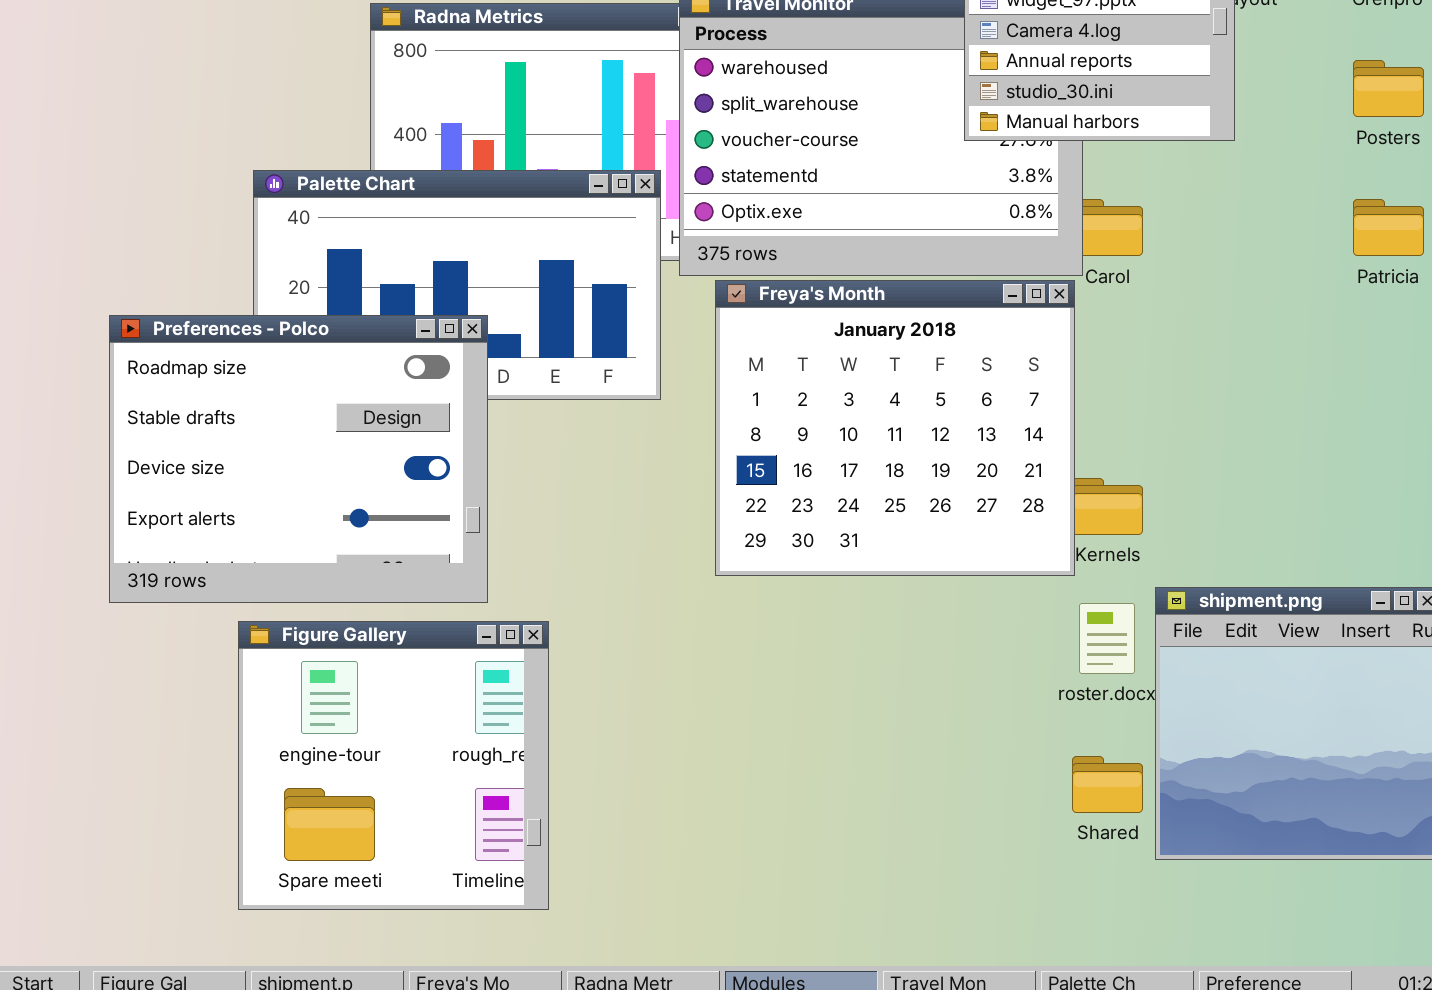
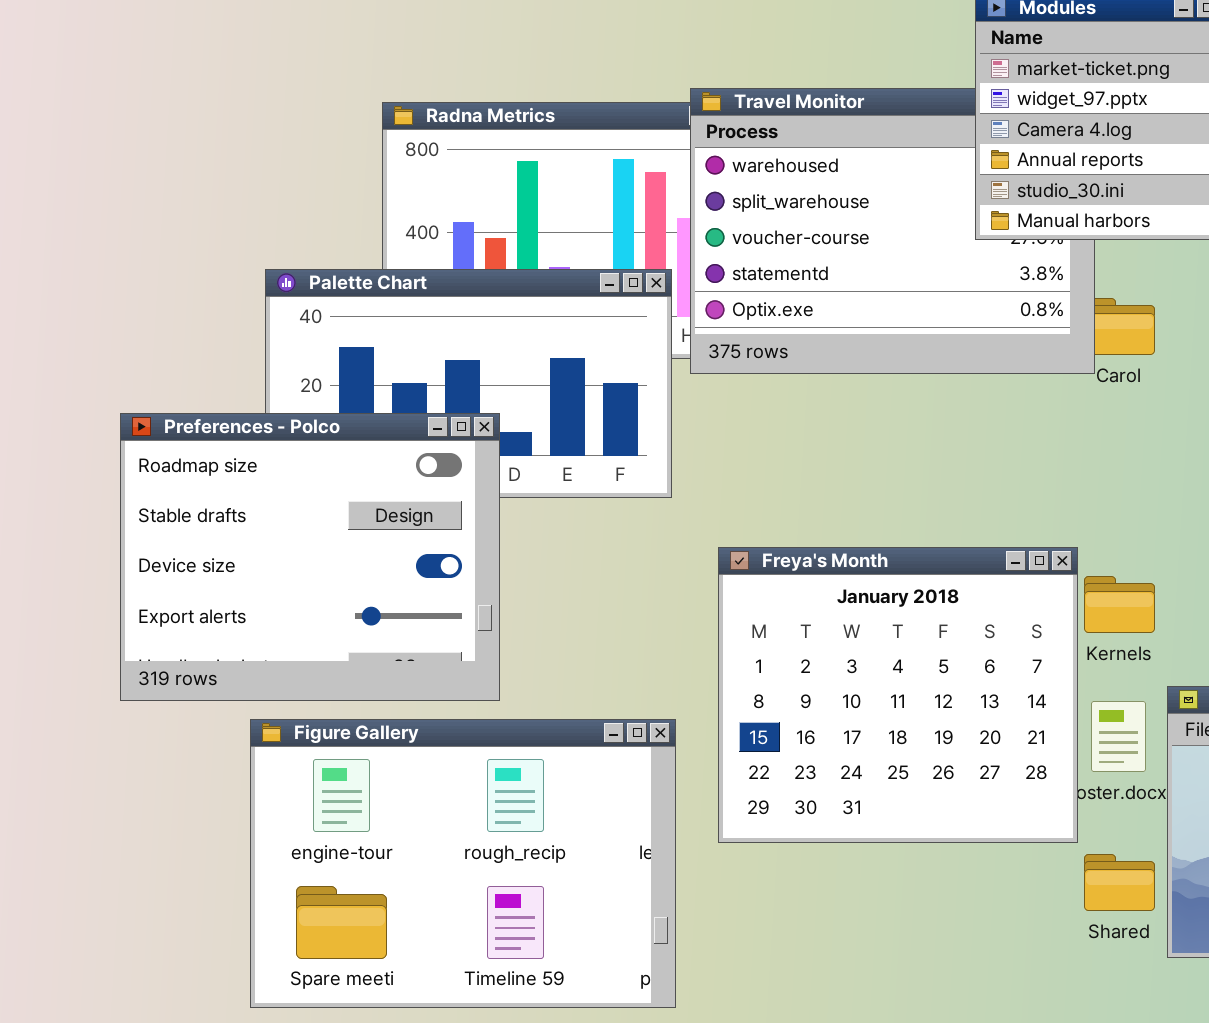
Freya's Month: [715,280,1075,576] -> [718,547,1078,843], moved
Figure Gallery: [238,621,549,910] -> [250,719,676,1008], resized

